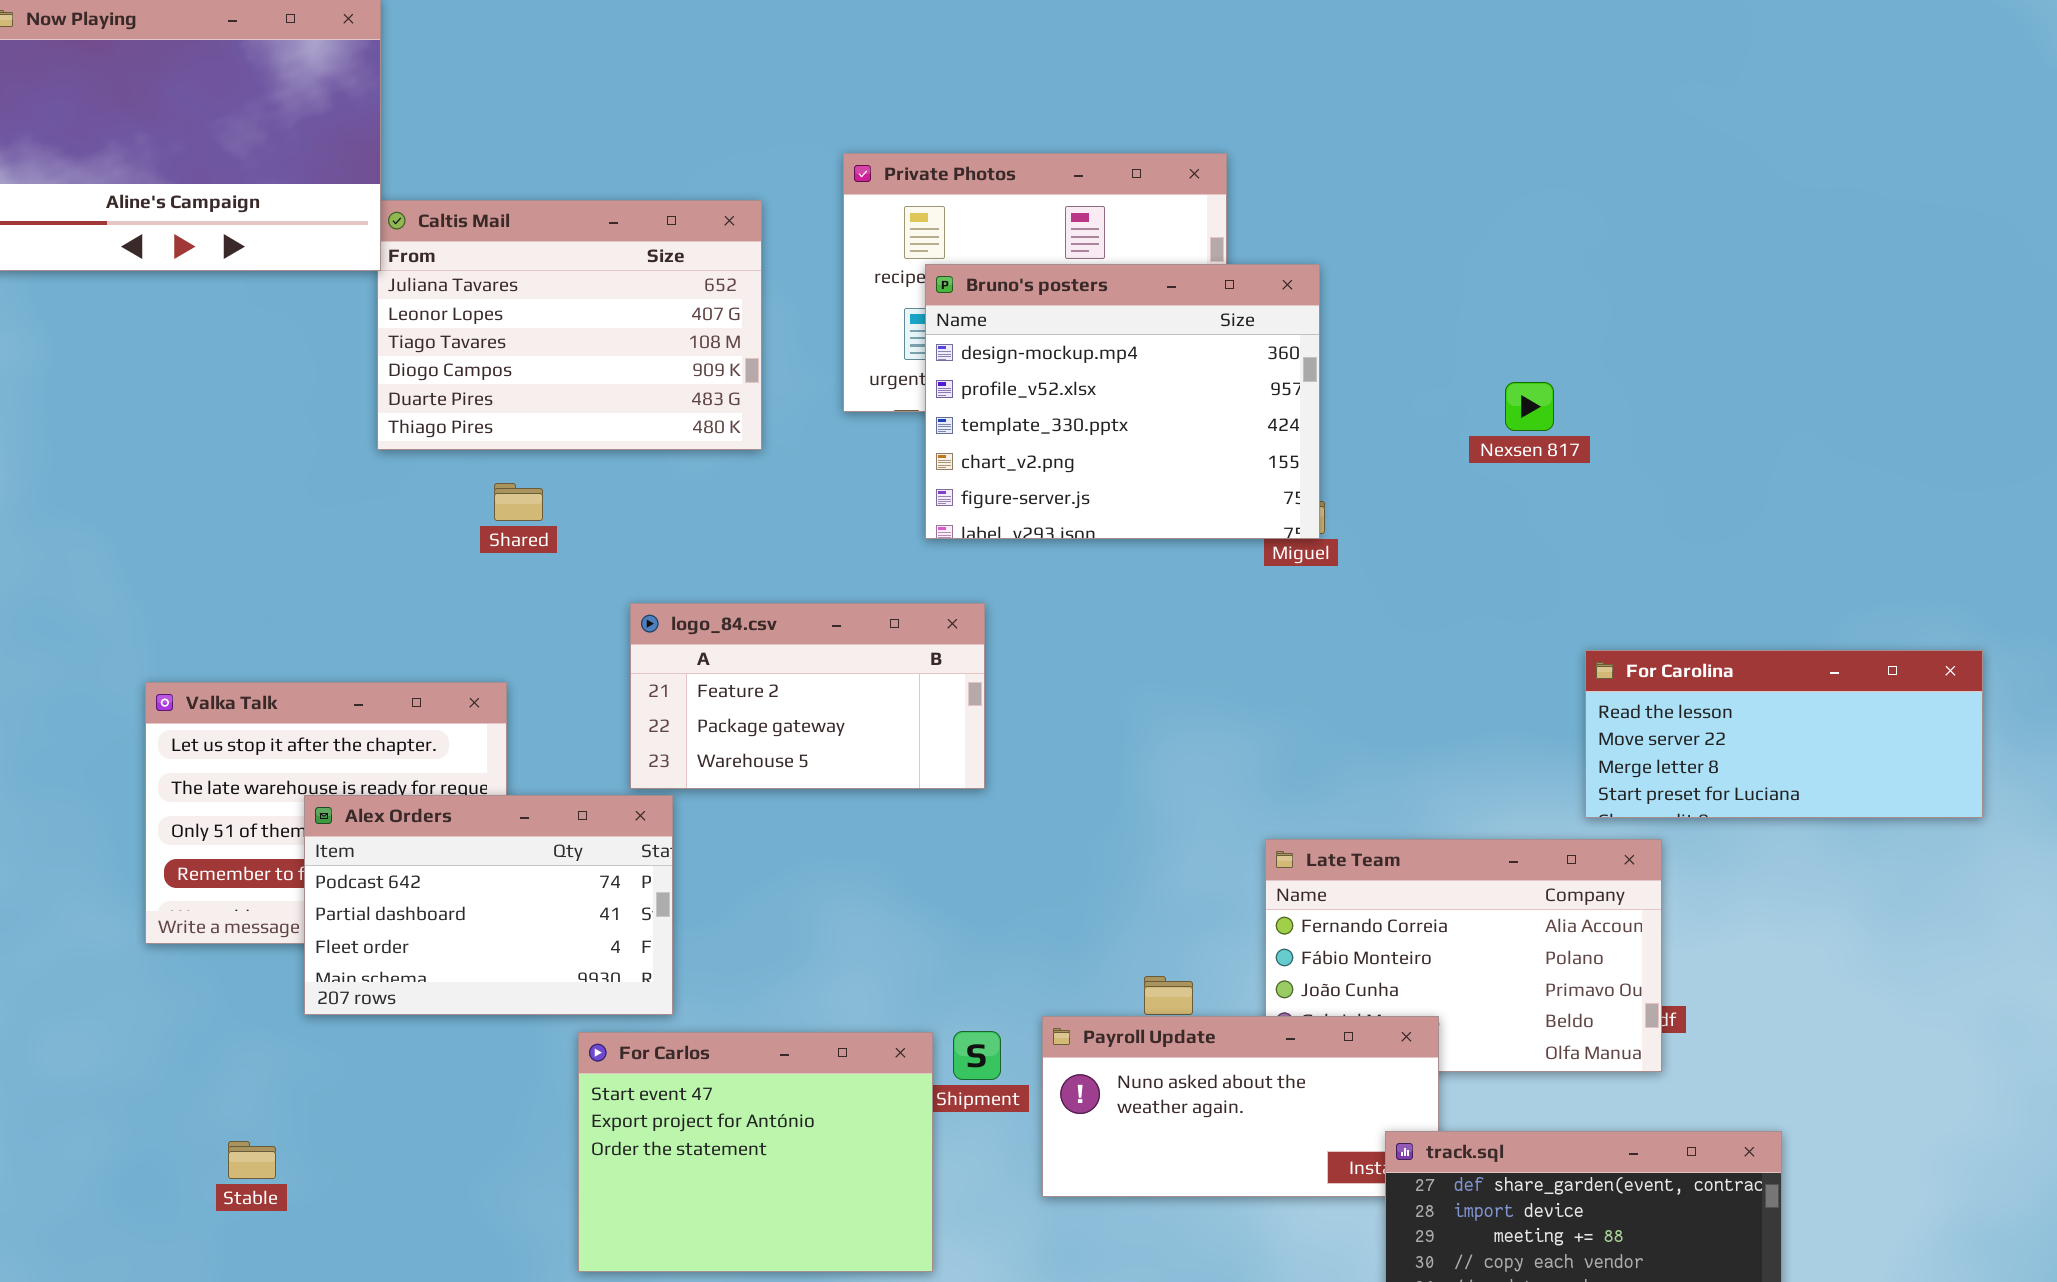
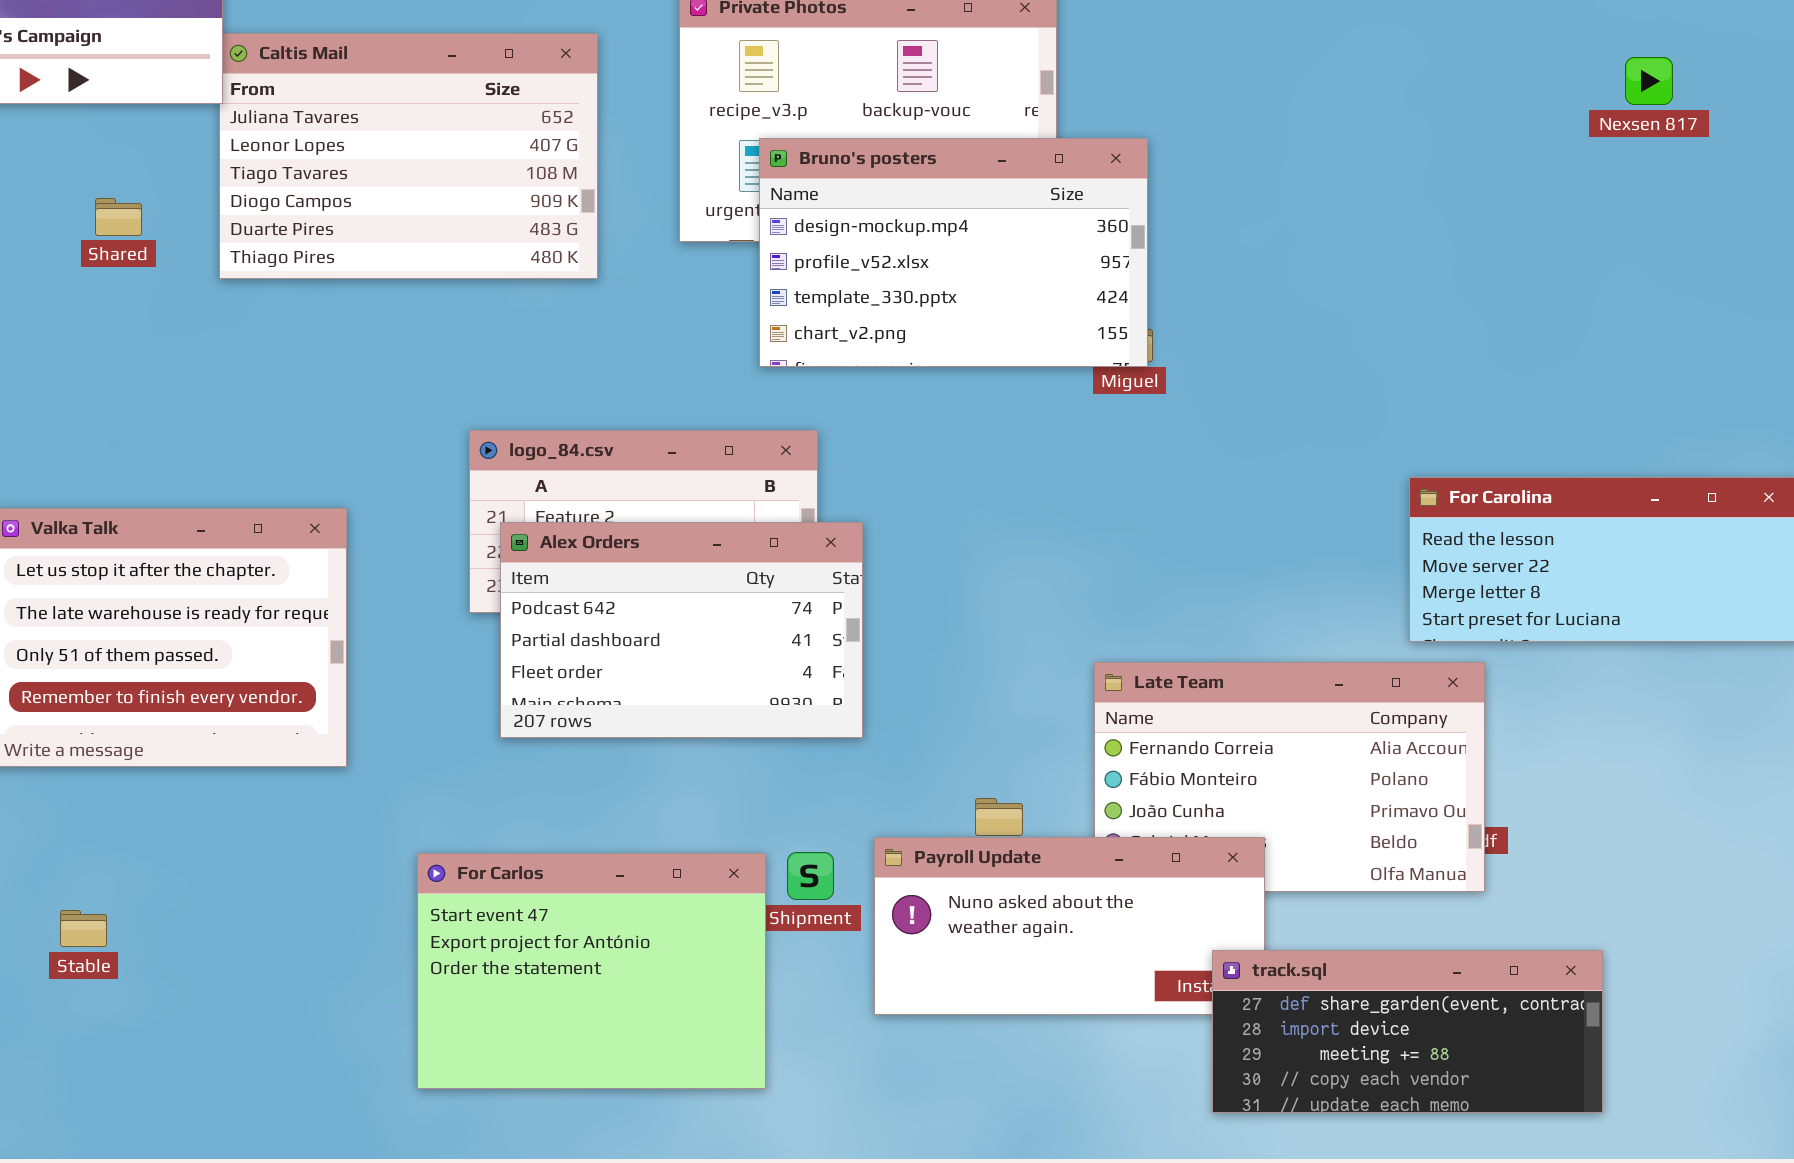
Bruno's posters: [925,264,1320,539] -> [759,138,1148,367], resized
Nexsen 817: [1505,382,1554,431] -> [1625,57,1673,105], moved
Shared: [494,483,543,521] -> [95,198,142,236], moved
Alex Orders: [304,795,673,1015] -> [500,522,863,738], moved
Stable: [228,1141,276,1179] -> [60,910,107,947], moved

